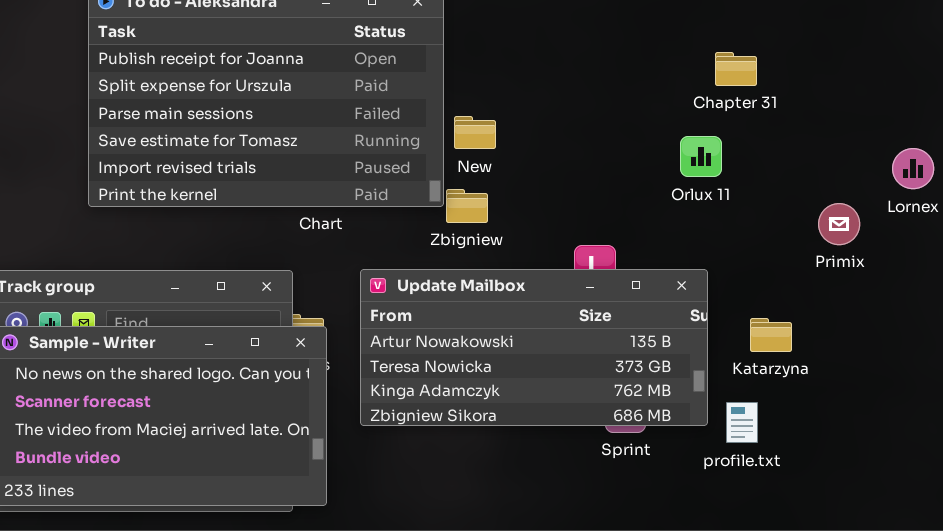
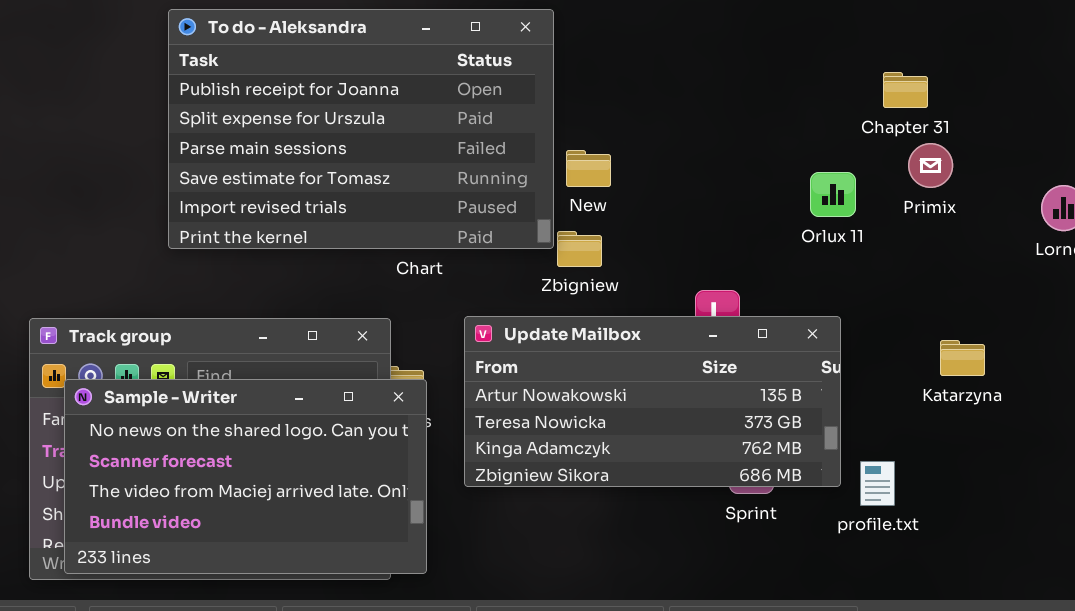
Chapter 31: [715,52,757,86] -> [883,72,928,108], moved
Primix: [818,203,860,245] -> [908,143,953,188], moved
Katarzyna: [750,318,792,352] -> [940,340,985,376], moved

